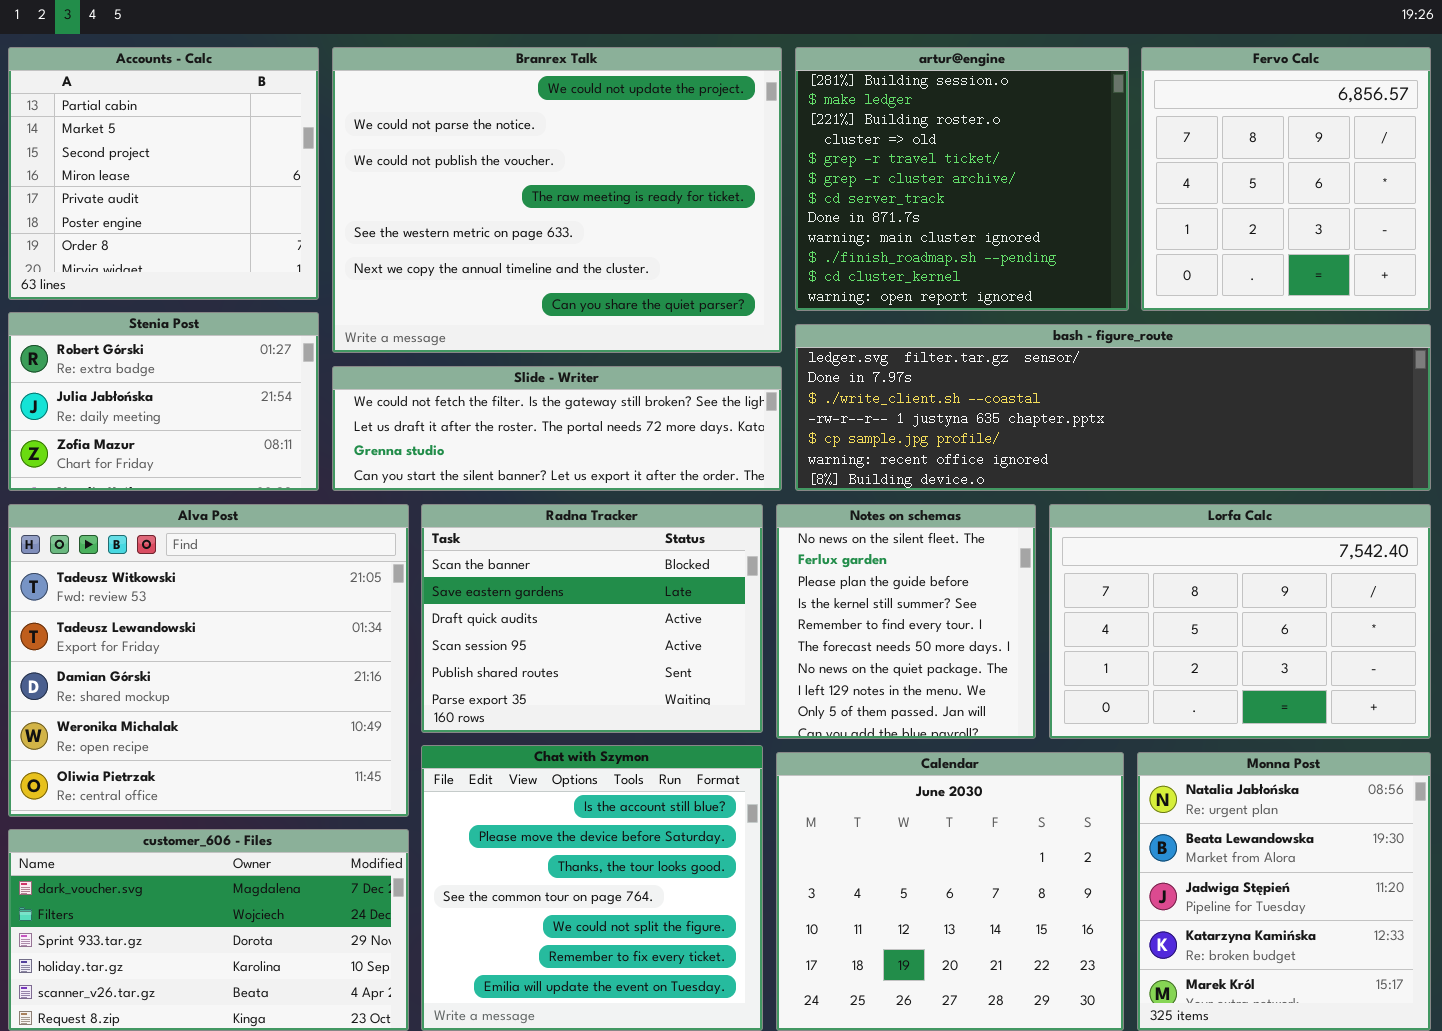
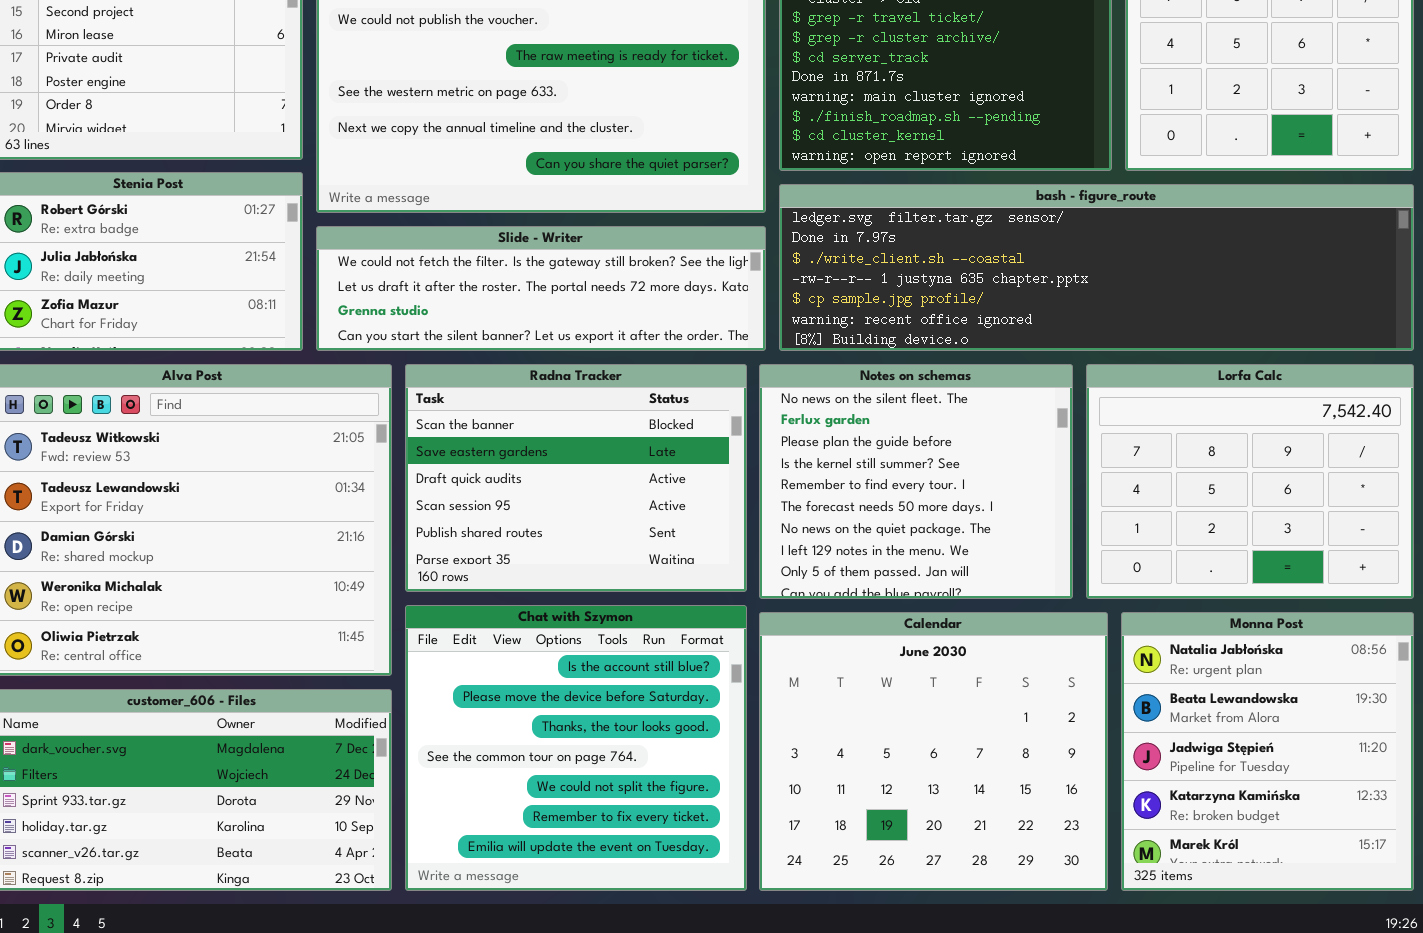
Notes on schemas: [776,504,1036,739] -> [759,364,1073,599], resized
Lorfa Calc: [1049,504,1431,739] -> [1086,364,1414,599], resized

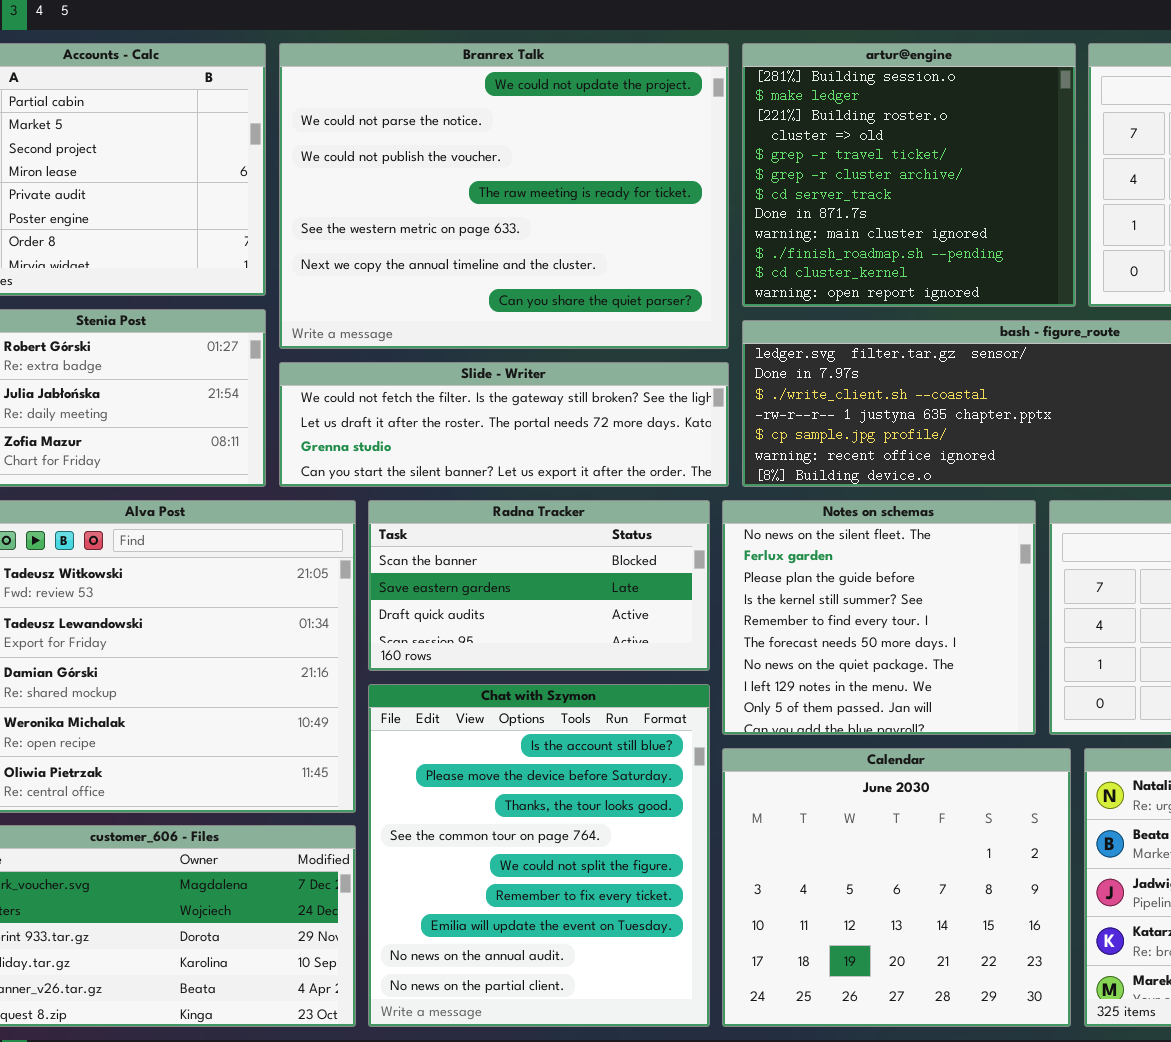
Radna Tracker: [405,364,747,592] -> [368,500,710,671], resized
Chat with Szymon: [405,605,747,891] -> [368,684,710,1027], resized

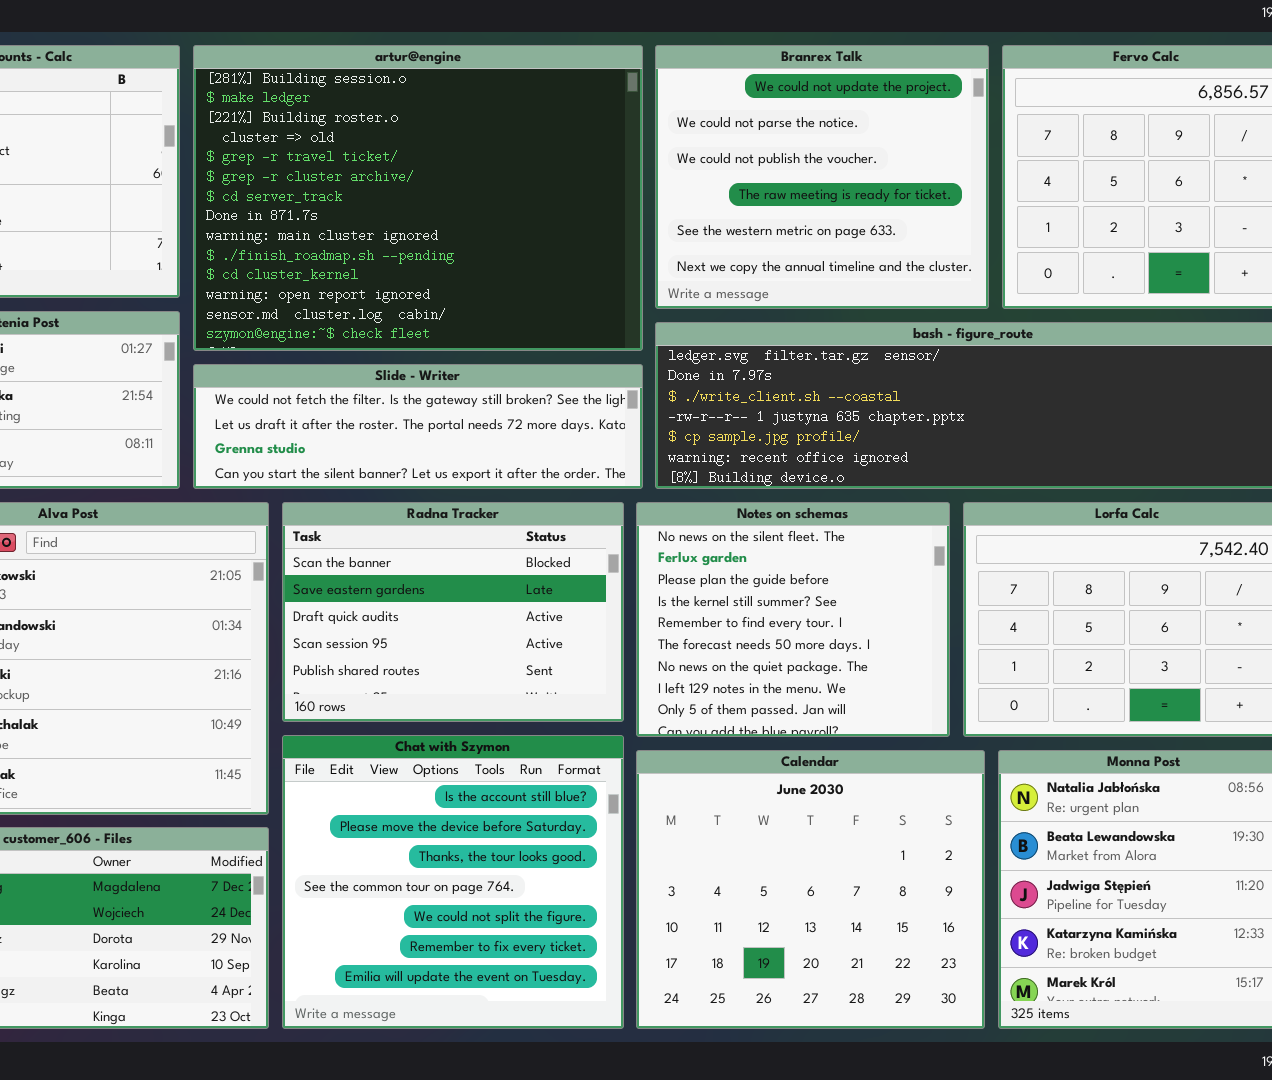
Branrex Talk: [279,43,729,349] -> [655,45,989,309], moved, resized
artur@engine: [742,43,1076,307] -> [193,45,643,351], moved, resized
Radna Tracker: [368,500,710,671] -> [282,502,624,722], resized
Chat with Szymon: [368,684,710,1027] -> [282,735,624,1029], resized

